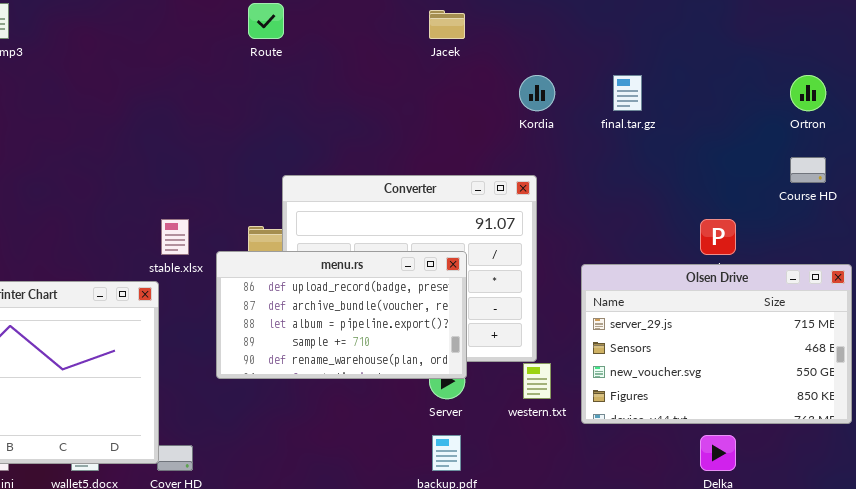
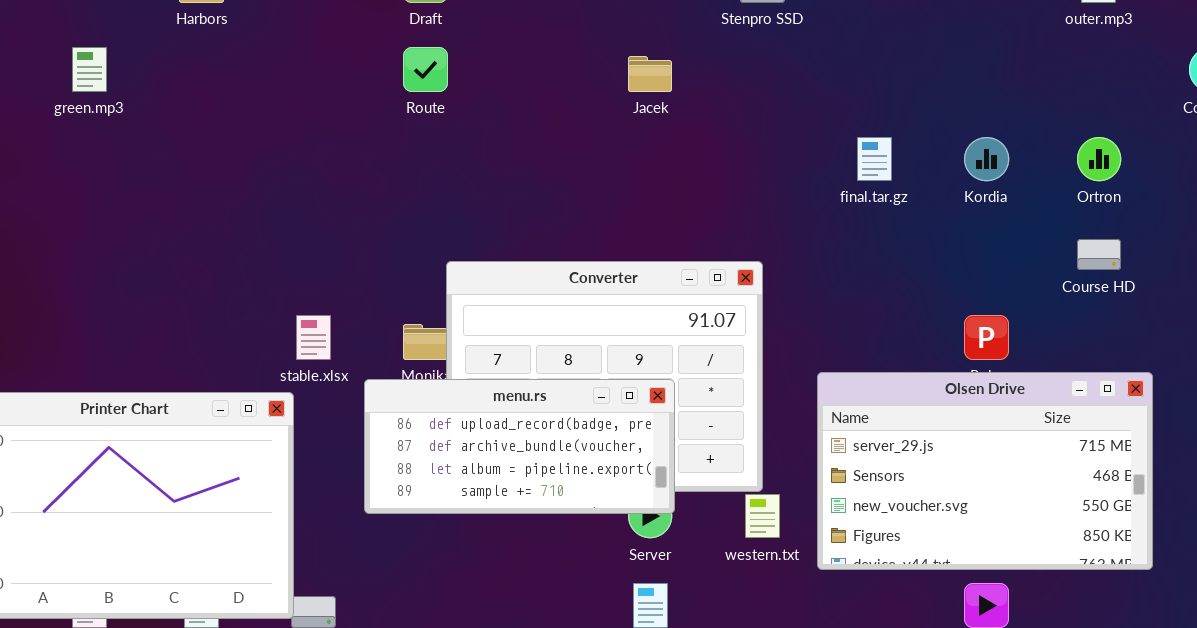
Kordia: [519,75,555,111] -> [964,137,1009,181], moved
menu.rs: [216,251,467,379] -> [364,379,675,514], resized

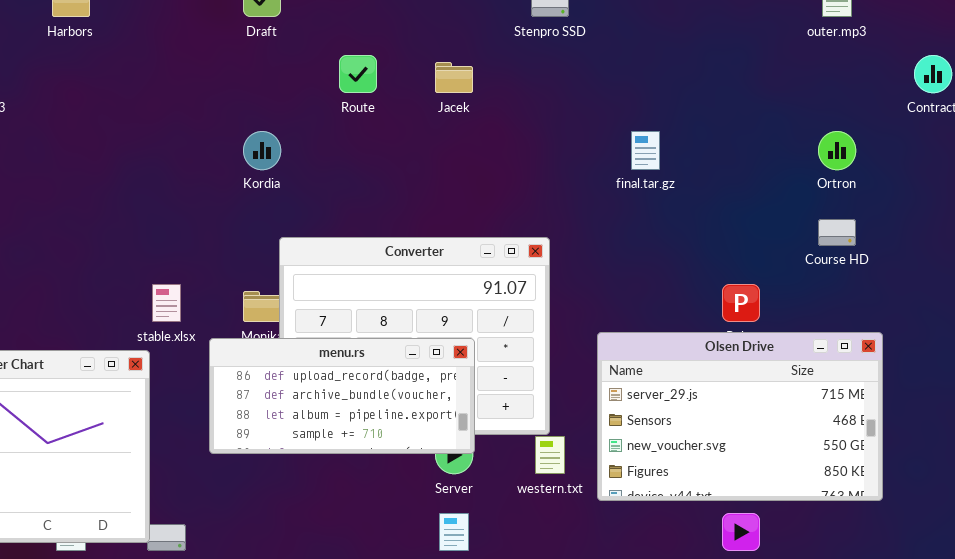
Route: [403,47,448,92] -> [339,55,377,93], moved
Kordia: [964,137,1009,181] -> [243,131,281,170], moved

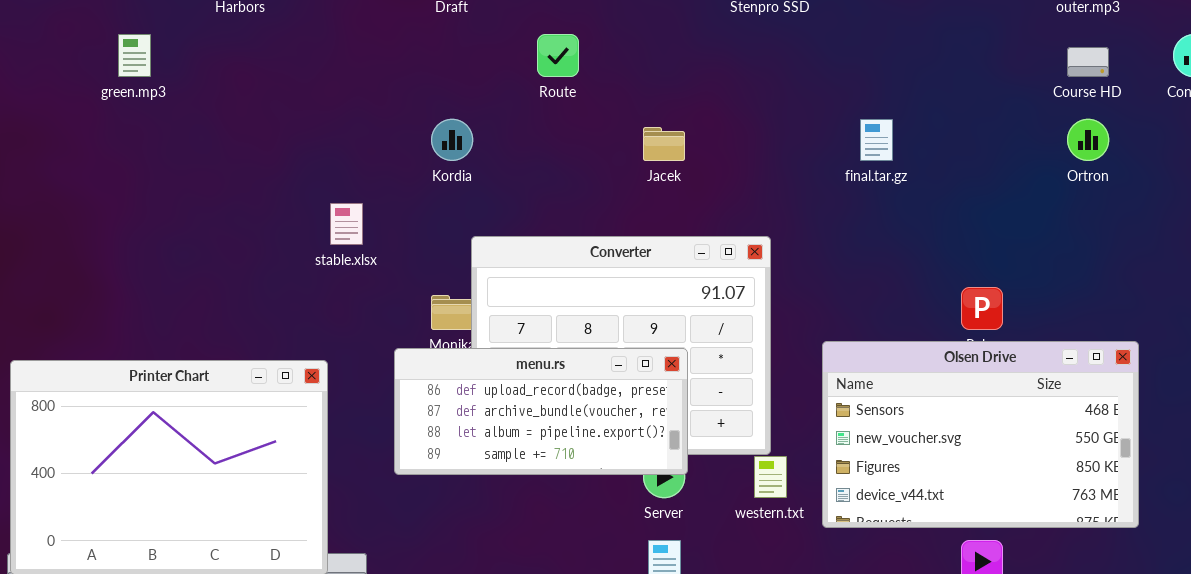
Jacek: [435,62,473,93] -> [643,127,685,161], moved
Course HD: [818,219,856,246] -> [1067,47,1109,77], moved
stable.xlsx: [152,284,181,322] -> [330,203,363,245], moved
Olsen Drive: [597,332,883,501] -> [822,341,1139,528], scrolled down 1 row

